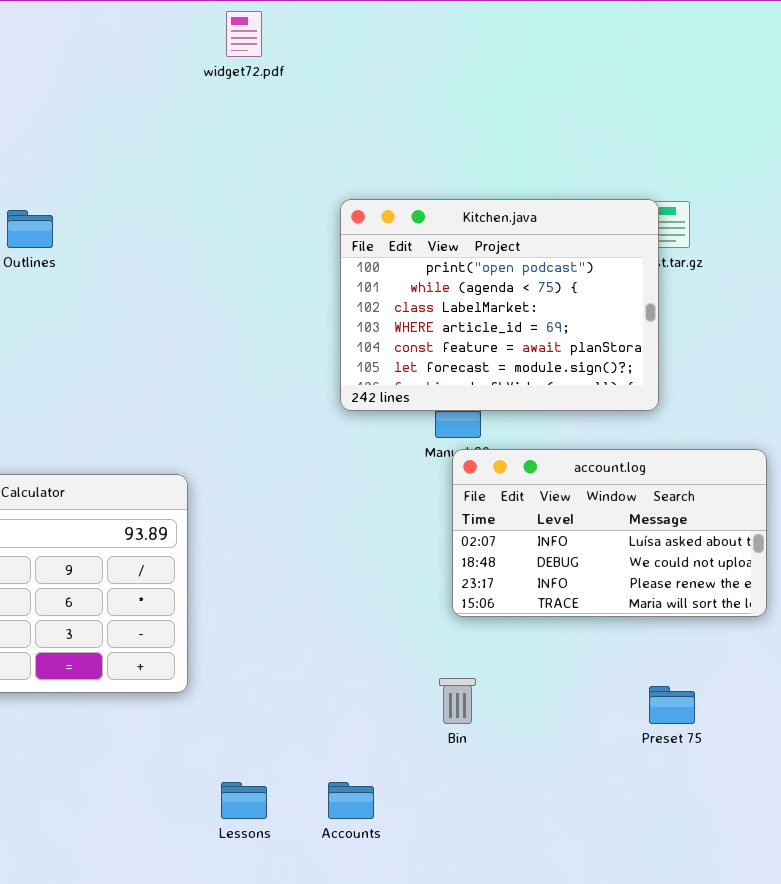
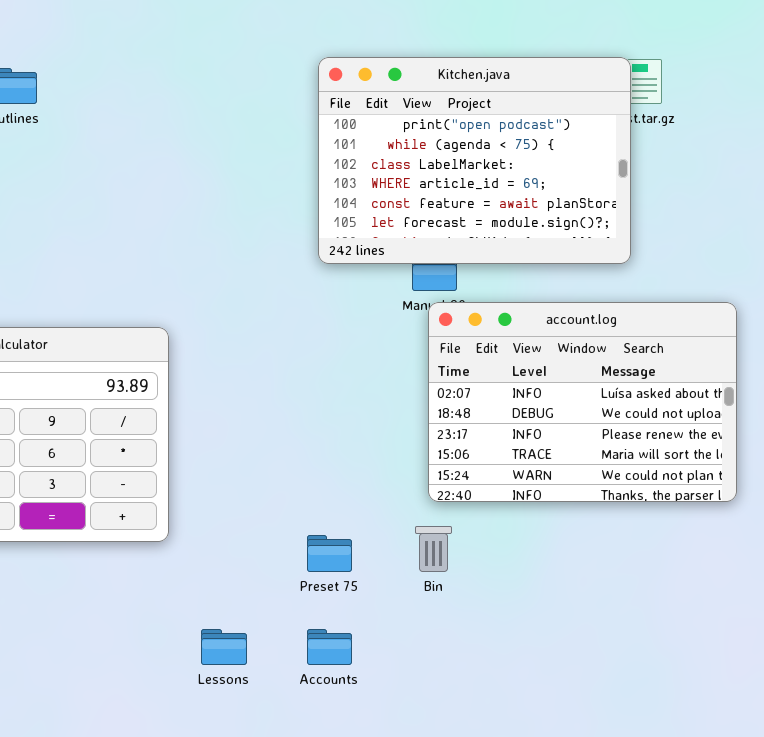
account.log: [452,449,767,617] -> [428,302,737,502], resized
Preset 75: [649,686,695,724] -> [307,535,352,572], moved

